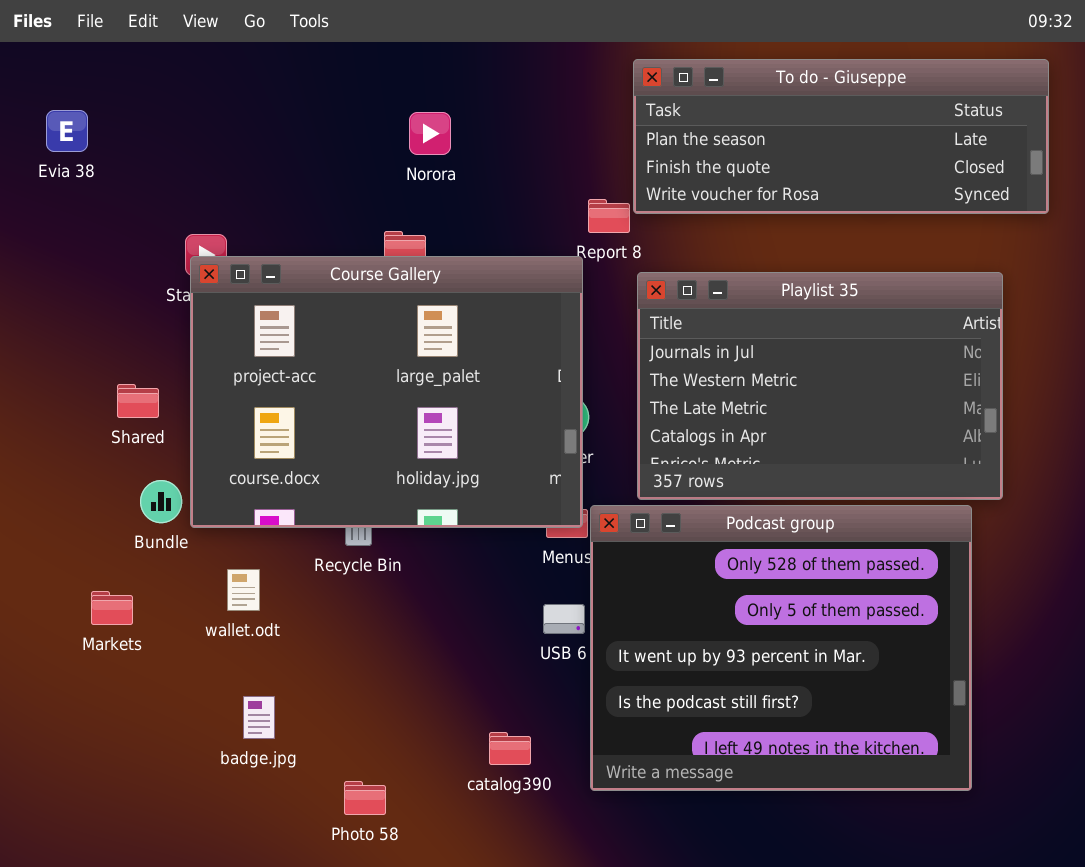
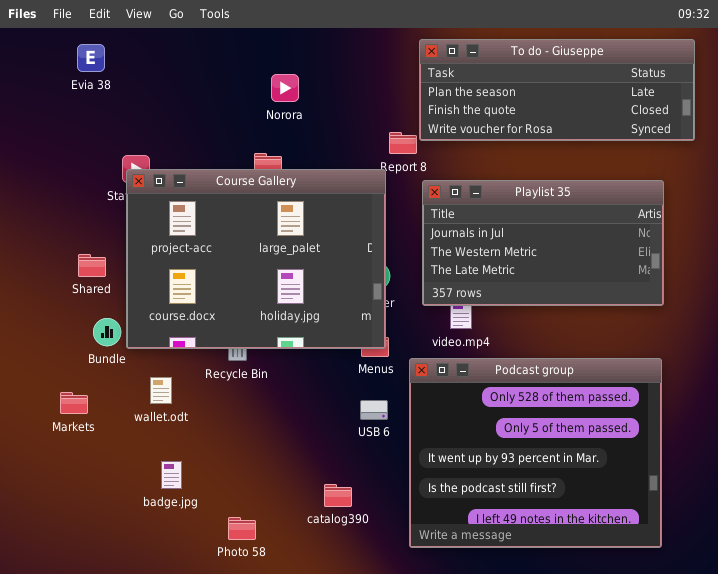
Evia 38: [46,110,88,152] -> [77,44,105,72], moved
Playlist 35: [637,272,1003,500] -> [422,180,664,306], resized
Podcast group: [590,505,972,791] -> [409,358,662,548], moved

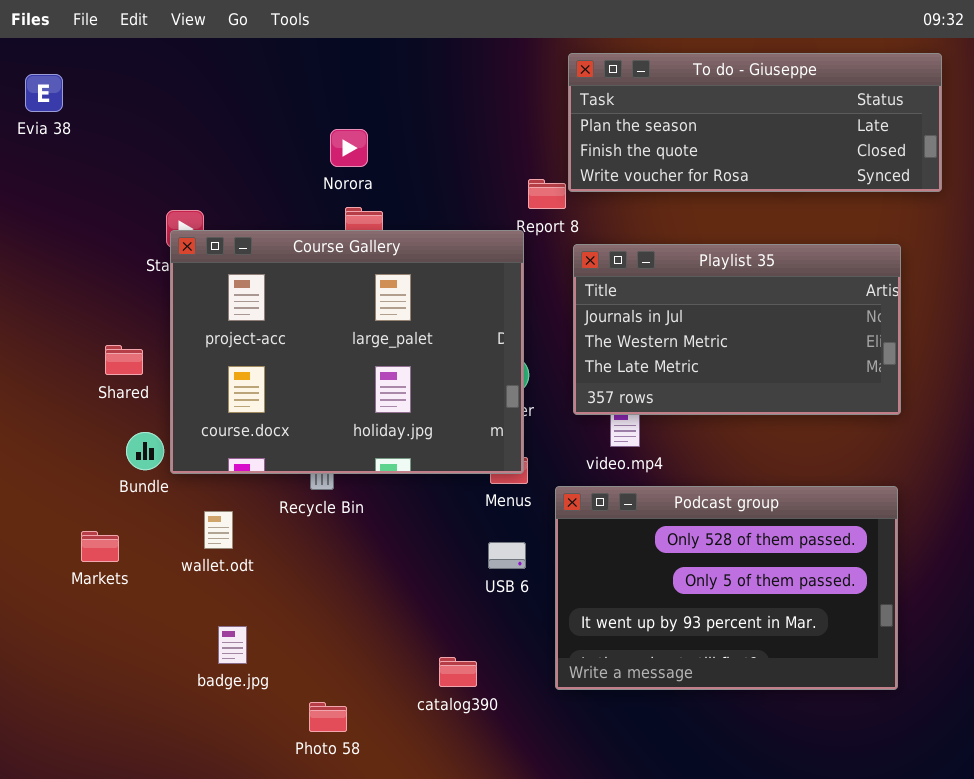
Evia 38: [77,44,105,72] -> [25,74,63,112], moved
Norora: [271,74,299,102] -> [330,129,368,167], moved
Podcast group: [409,358,662,548] -> [555,486,898,690], resized

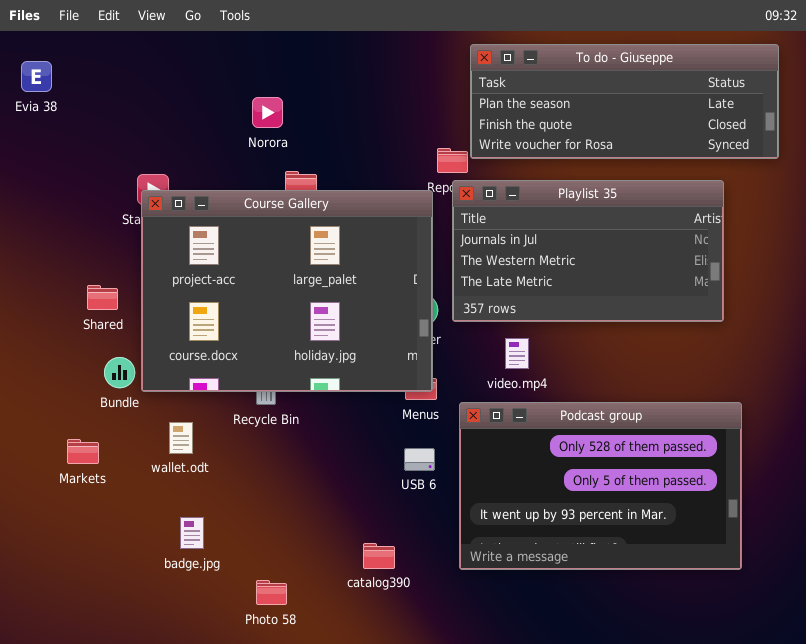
Norora: [330,129,368,167] -> [252,97,283,128], moved
Playlist 35: [573,244,901,415] -> [452,180,724,322], moved

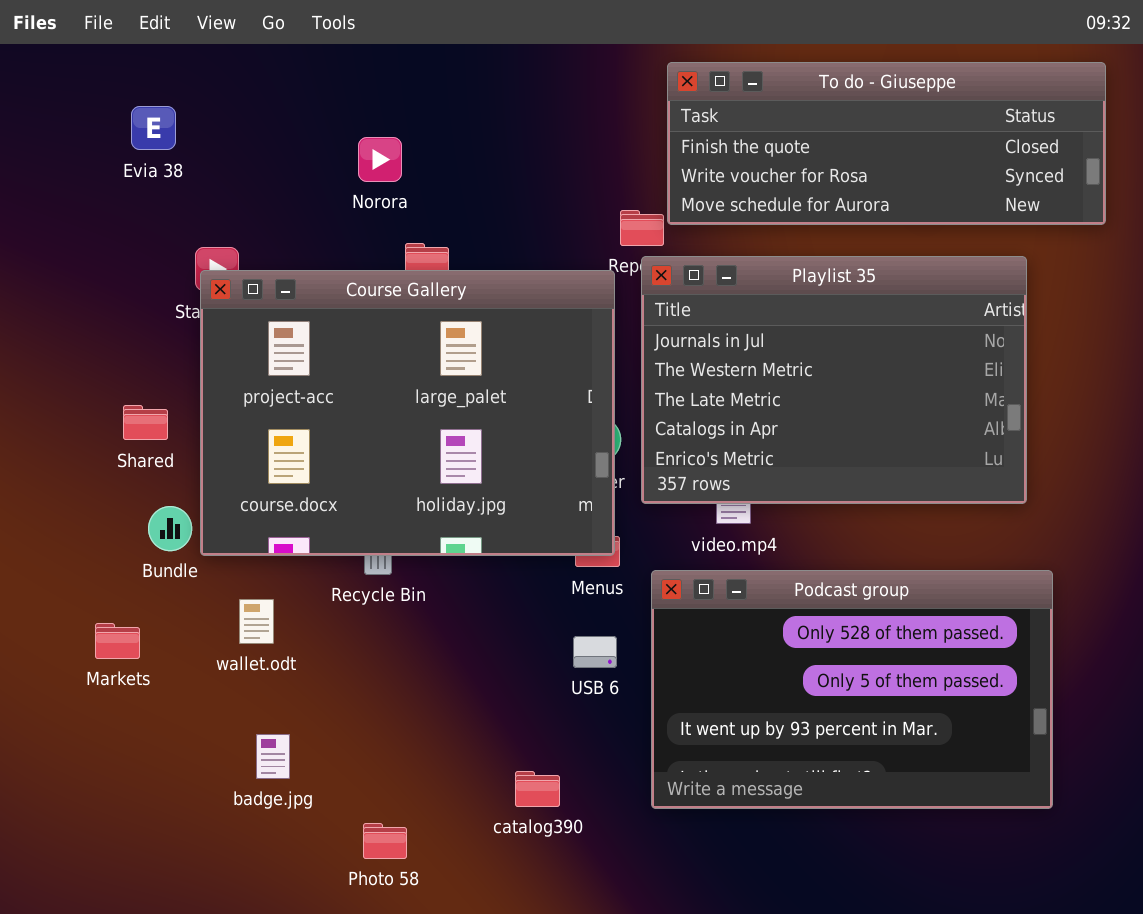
To do - Giuseppe: [470,44,779,159] -> [667,62,1106,225], scrolled down 1 row
Evia 38: [21,61,52,92] -> [131,106,176,150], moved
Playlist 35: [452,180,724,322] -> [641,256,1027,504], resized

